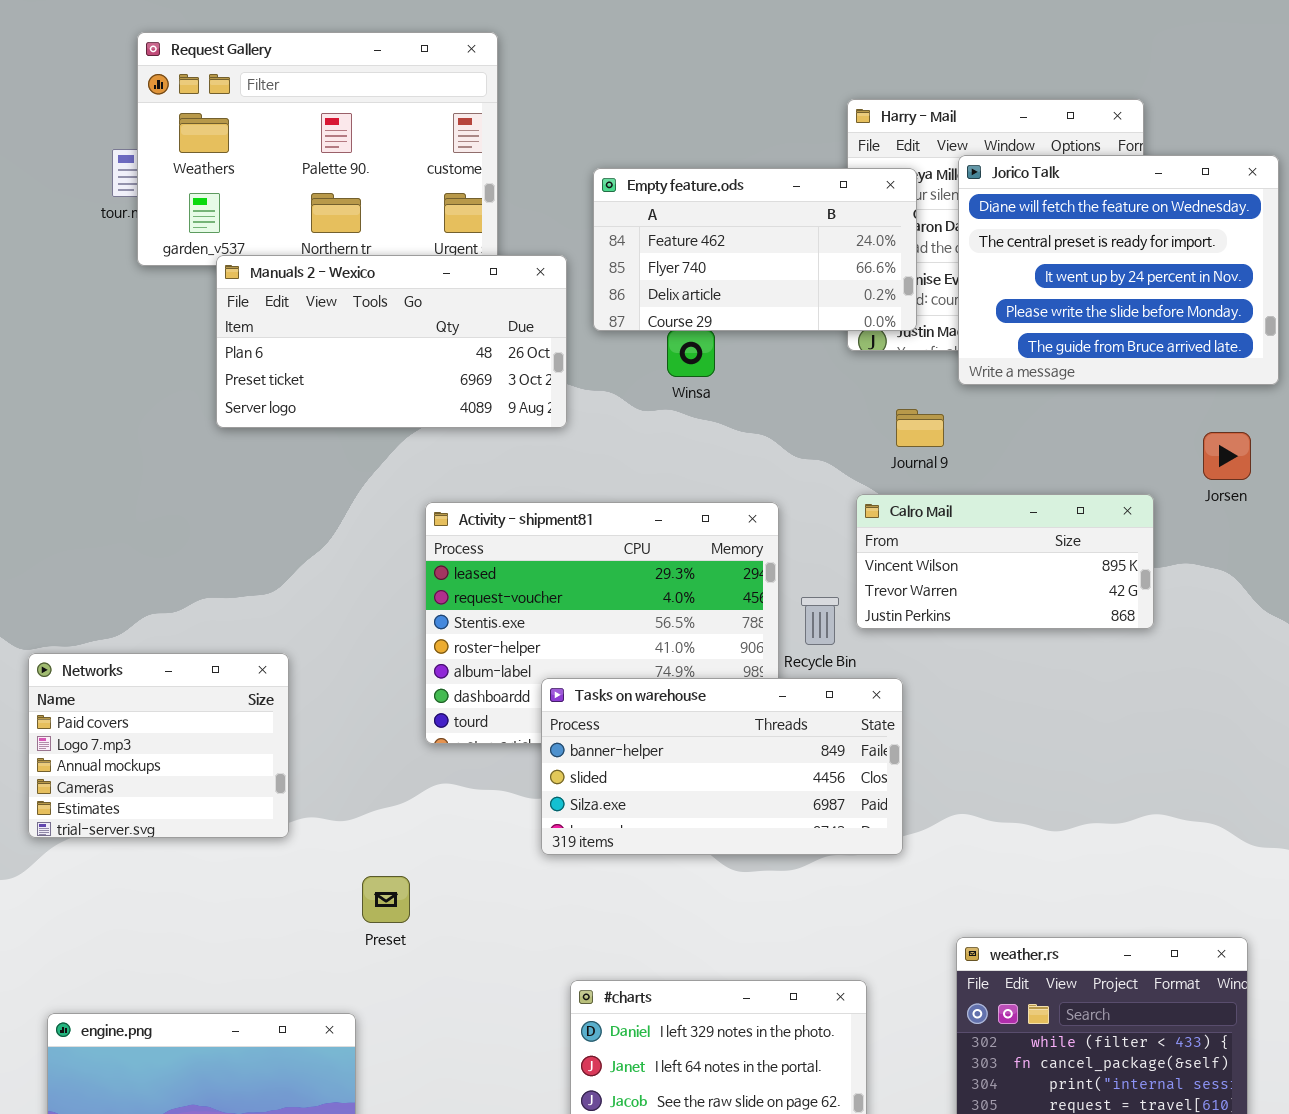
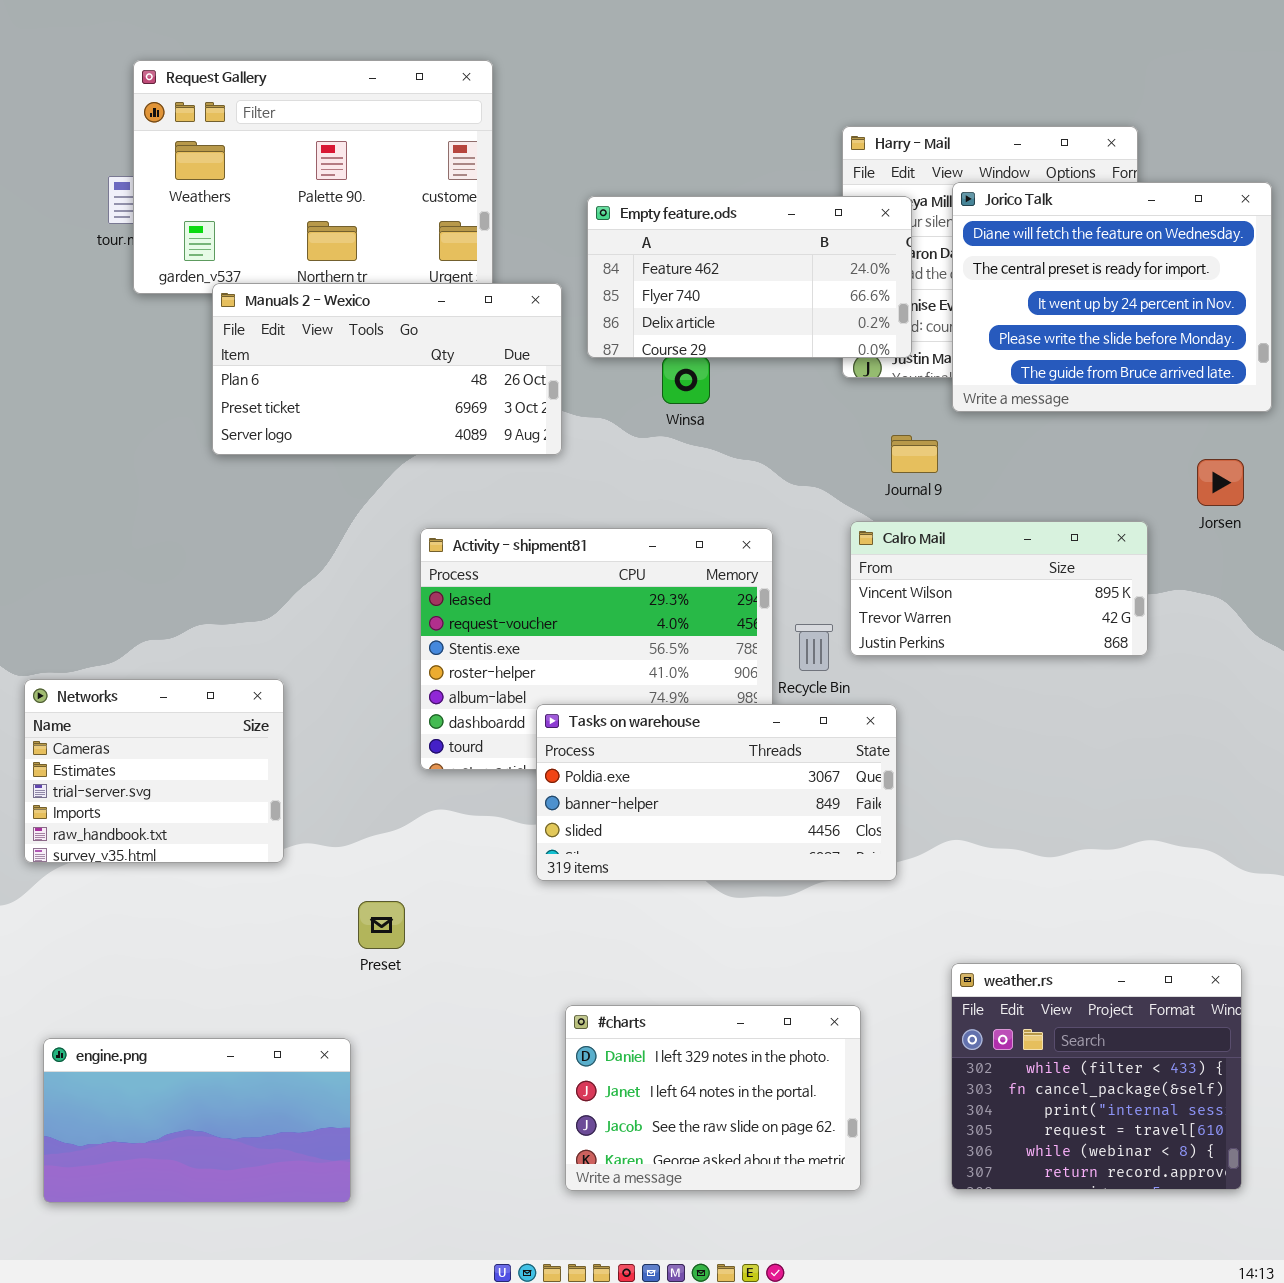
Networks: [28,653,289,838] -> [24,679,284,863], scrolled down 3 rows
Tasks on warehouse: [541,678,903,855] -> [536,704,897,881], scrolled up 1 row

